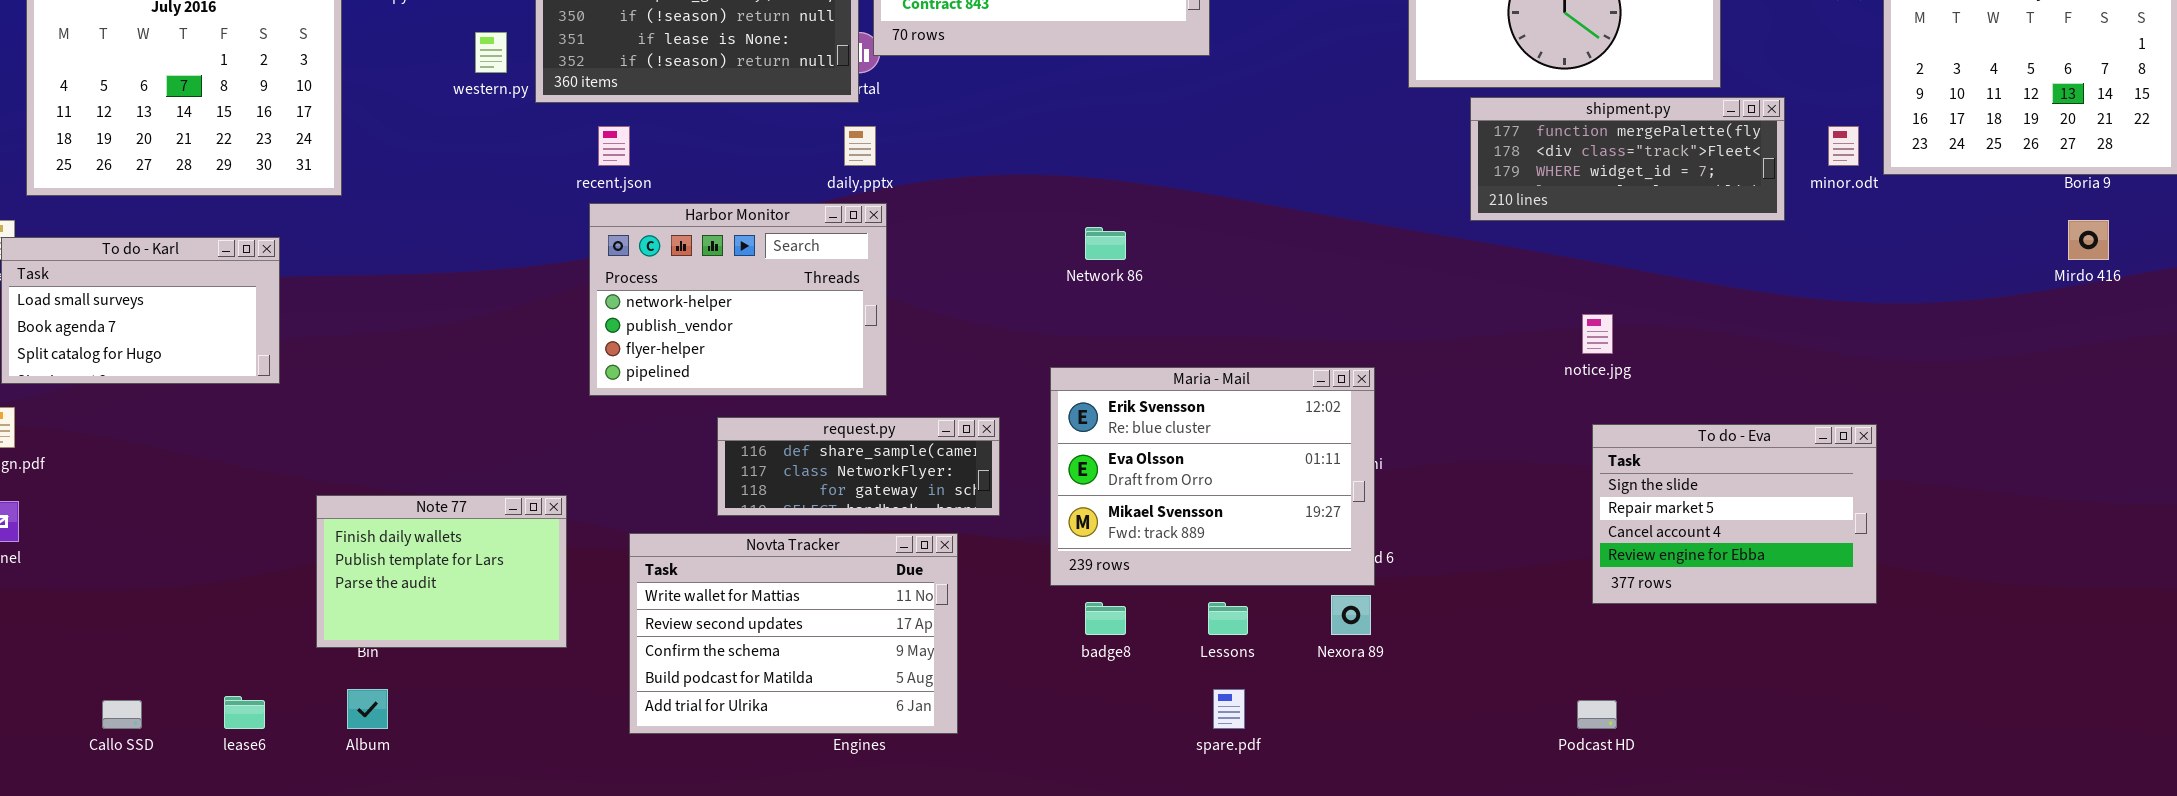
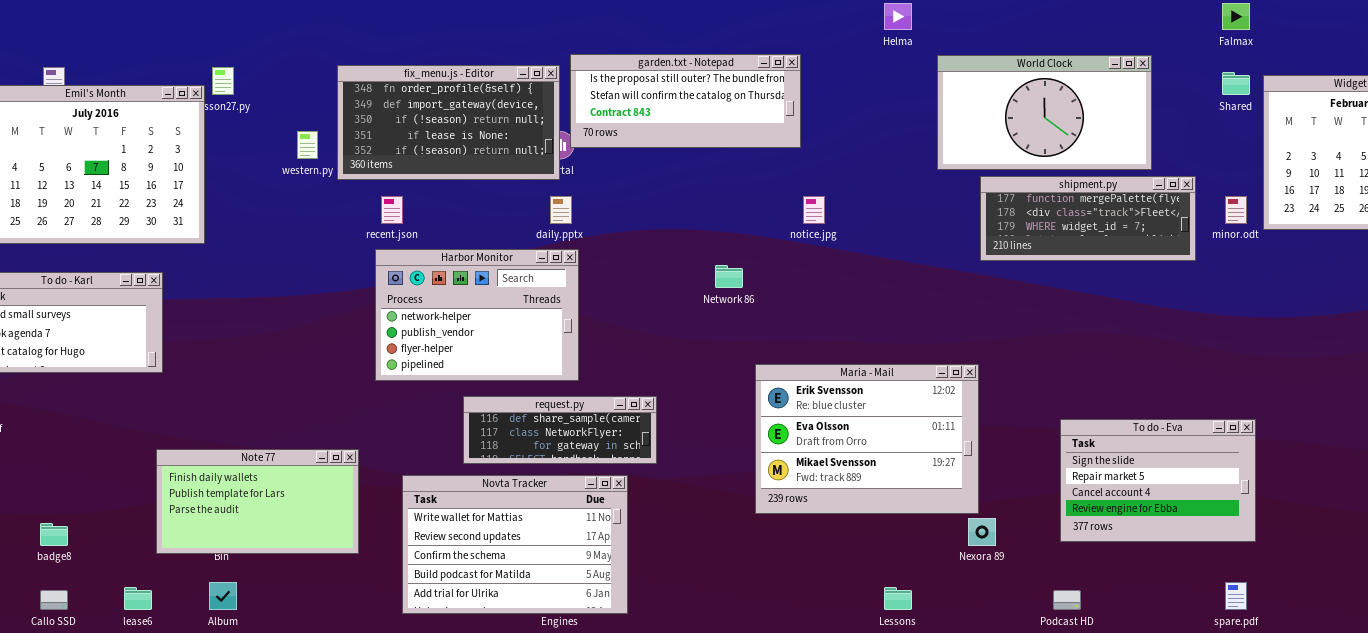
notice.jpg: [1582,314,1613,354] -> [803,196,825,224], moved
Maria - Mail: [1050,367,1375,586] -> [755,364,979,514], moved
To do - Eva: [1592,424,1877,604] -> [1060,419,1256,542], moved
Note 77: [316,495,567,648] -> [156,449,359,554], resized
Nexora 89: [1331,595,1371,635] -> [968,518,996,546], moved
badge8: [1085,602,1126,635] -> [40,523,68,546], moved
Lessons: [1208,602,1248,635] -> [884,587,912,610], moved
spare.pdf: [1213,689,1245,729] -> [1225,582,1247,610], moved

